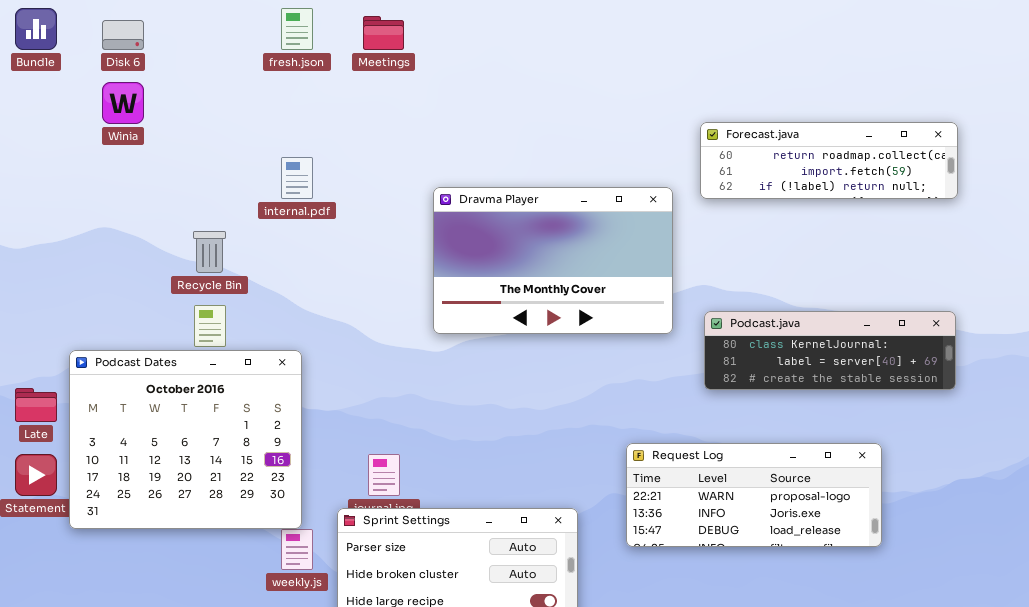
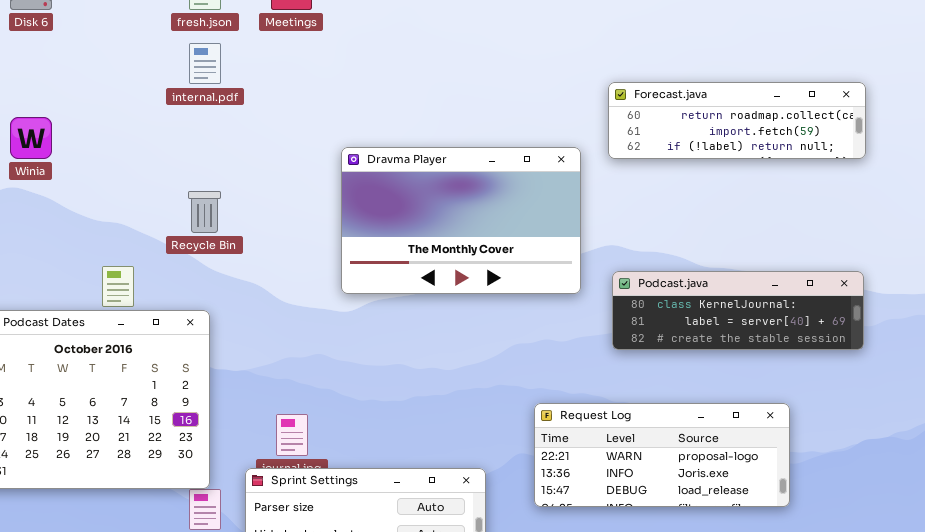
Winia: [102,82,144,124] -> [10,117,52,159], moved
internal.pdf: [281,157,313,199] -> [189,43,221,84], moved
Recycle Bin: [193,231,226,273] -> [188,191,221,233], moved

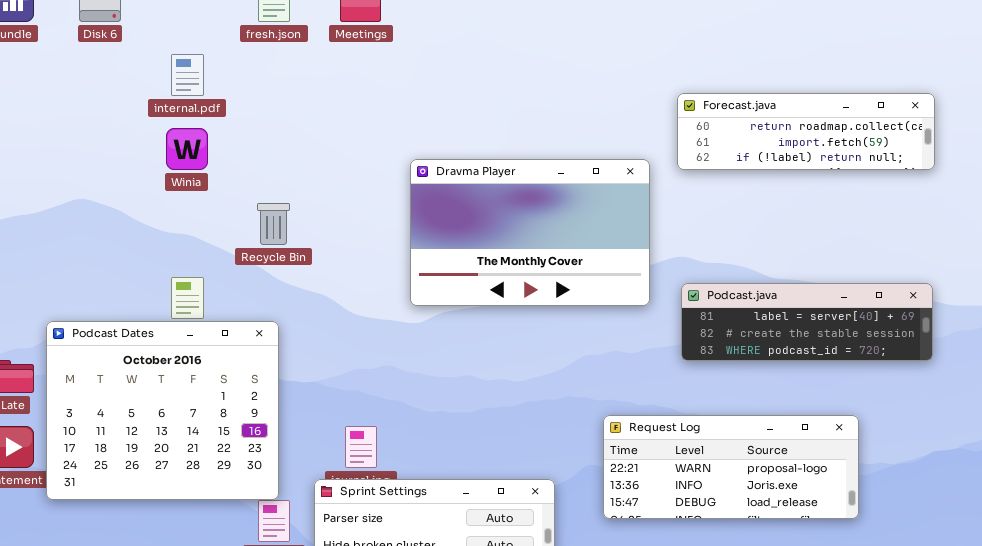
internal.pdf: [189,43,221,84] -> [171,54,204,96], moved
Winia: [10,117,52,159] -> [166,128,208,170], moved
Podcast.java: [612,271,864,350] -> [681,283,933,361], scrolled down 1 row

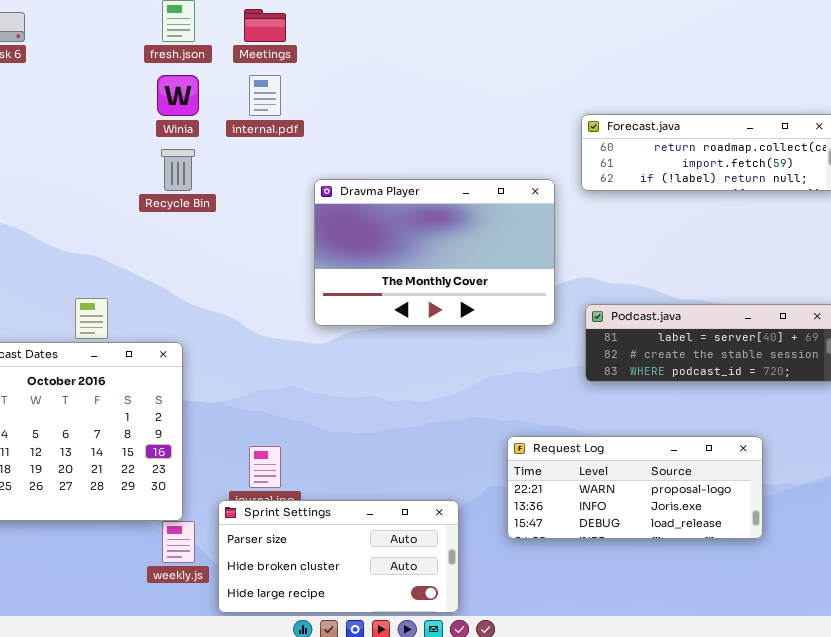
internal.pdf: [171,54,204,96] -> [249,75,281,116], moved
Winia: [166,128,208,170] -> [157,75,199,116], moved
Recycle Bin: [257,203,290,245] -> [161,149,195,191], moved

